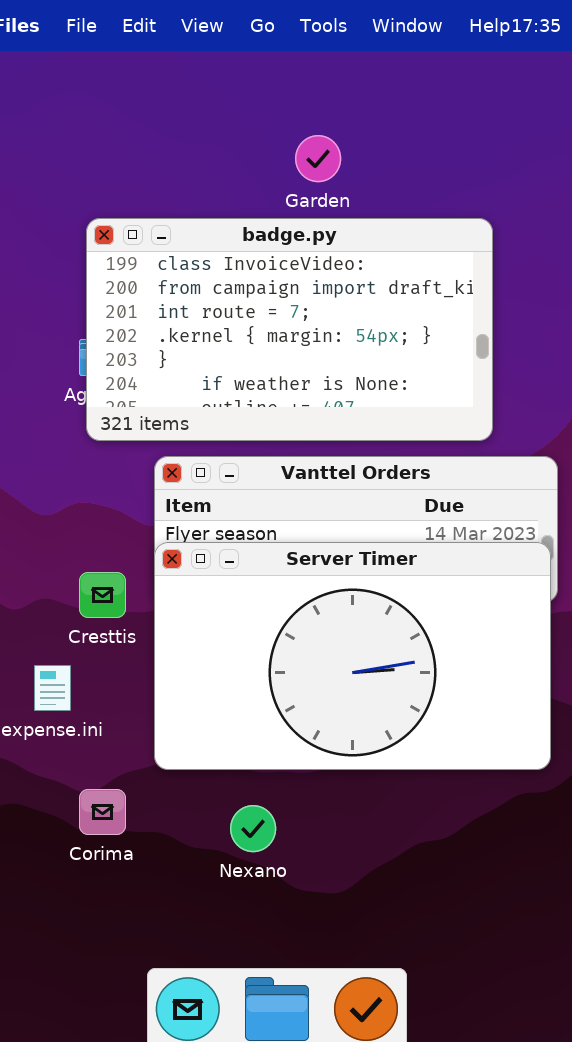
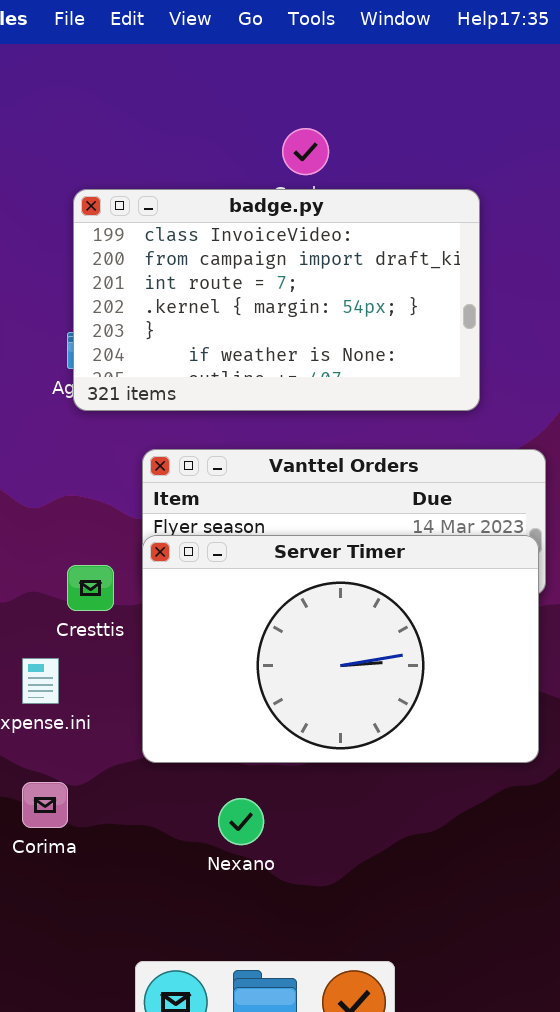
badge.py: [86,218,493,441] -> [73,189,480,411], moved
Corima: [79,789,126,835] -> [22,782,68,828], moved

